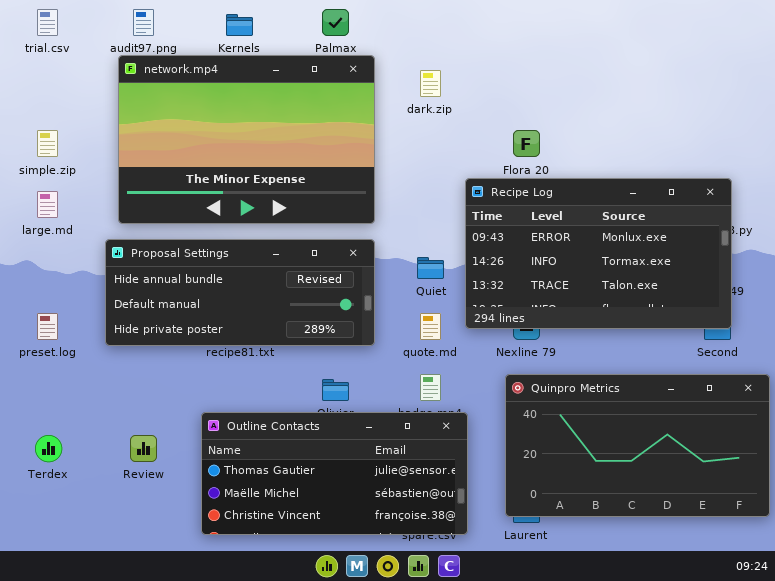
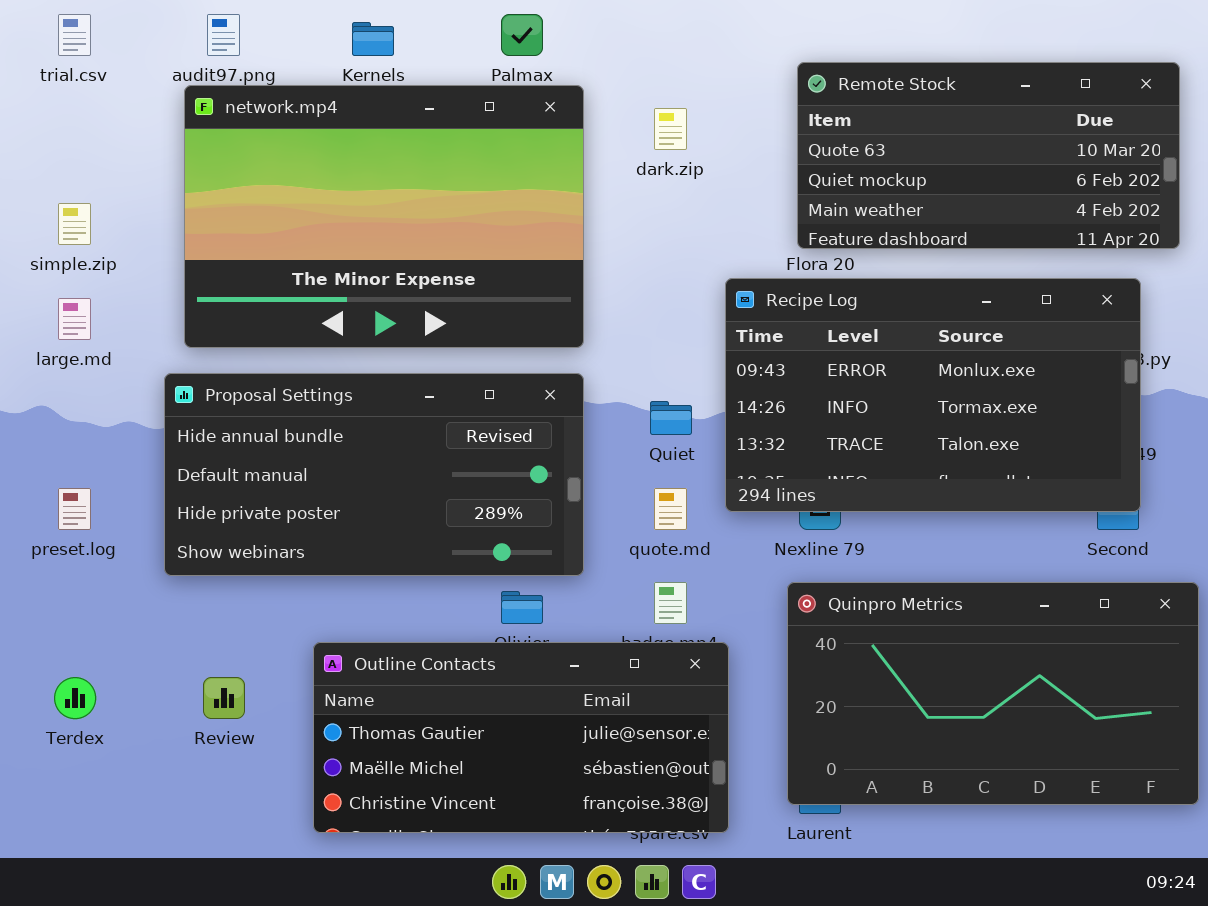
Remote Stock: none -> [797,62,1180,249], opened
Proposal Settings: [105,239,375,346] -> [164,373,584,576], resized

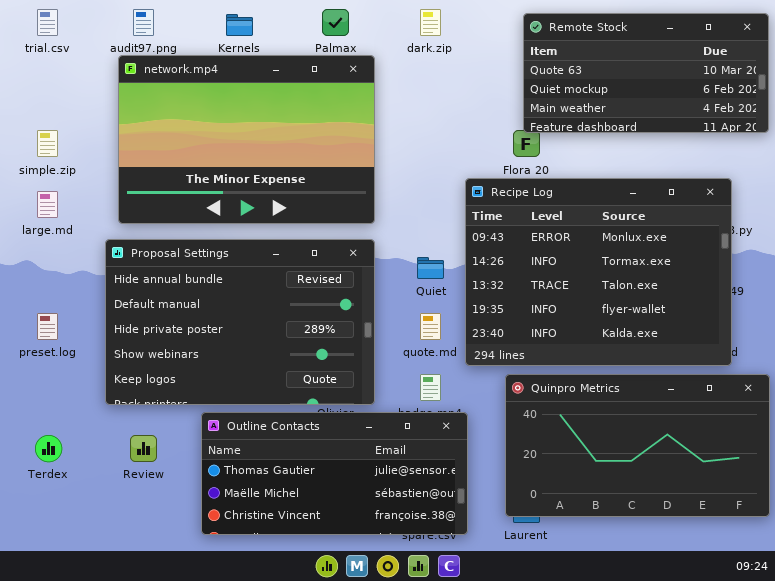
Remote Stock: [797,62,1180,249] -> [523,13,769,133], moved
dark.zip: [654,108,687,150] -> [420,9,441,36], moved
Recipe Log: [725,278,1141,512] -> [465,178,732,366], resized
Proposal Settings: [164,373,584,576] -> [105,239,375,405], resized

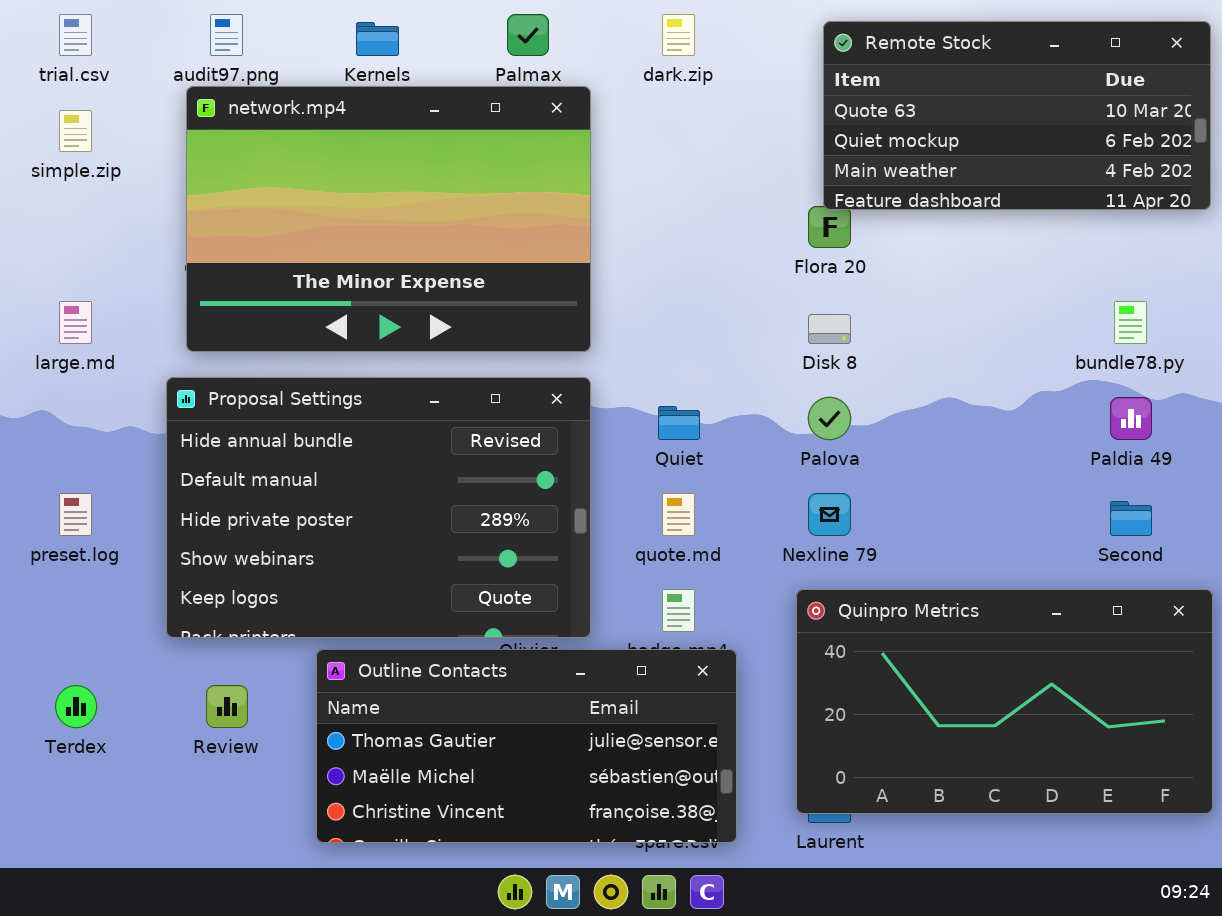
simple.zip: [37,130,58,157] -> [59,110,92,152], moved
Recipe Log: [465,178,732,366] -> none, closed

